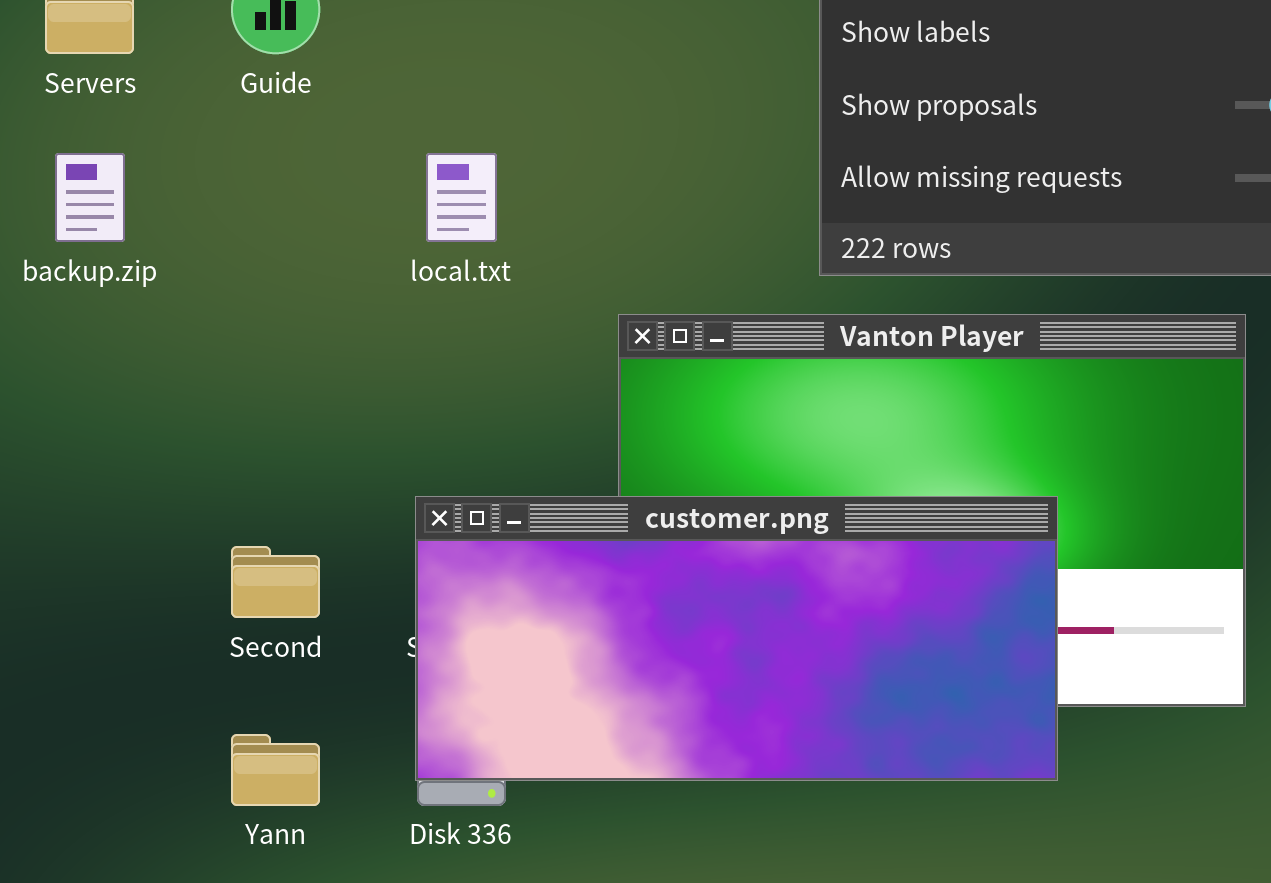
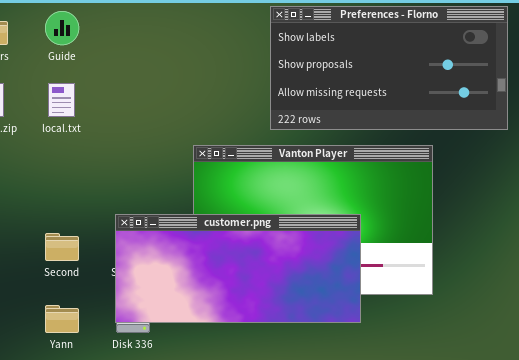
local.txt: [426,153,497,242] -> [48,83,75,117], moved

